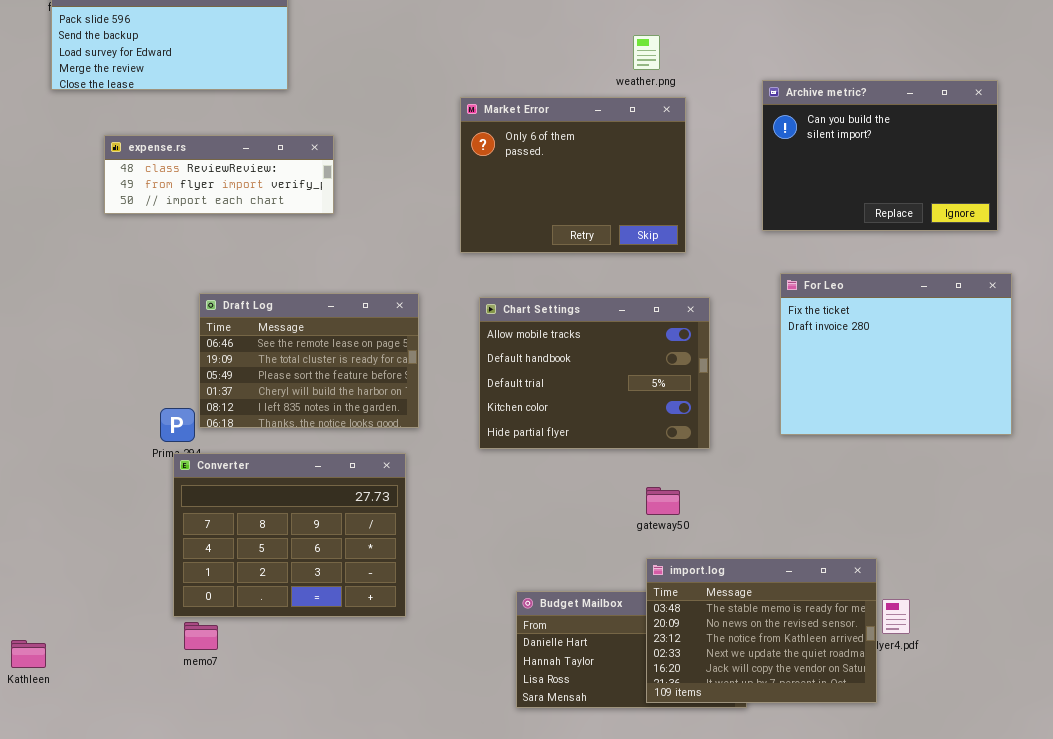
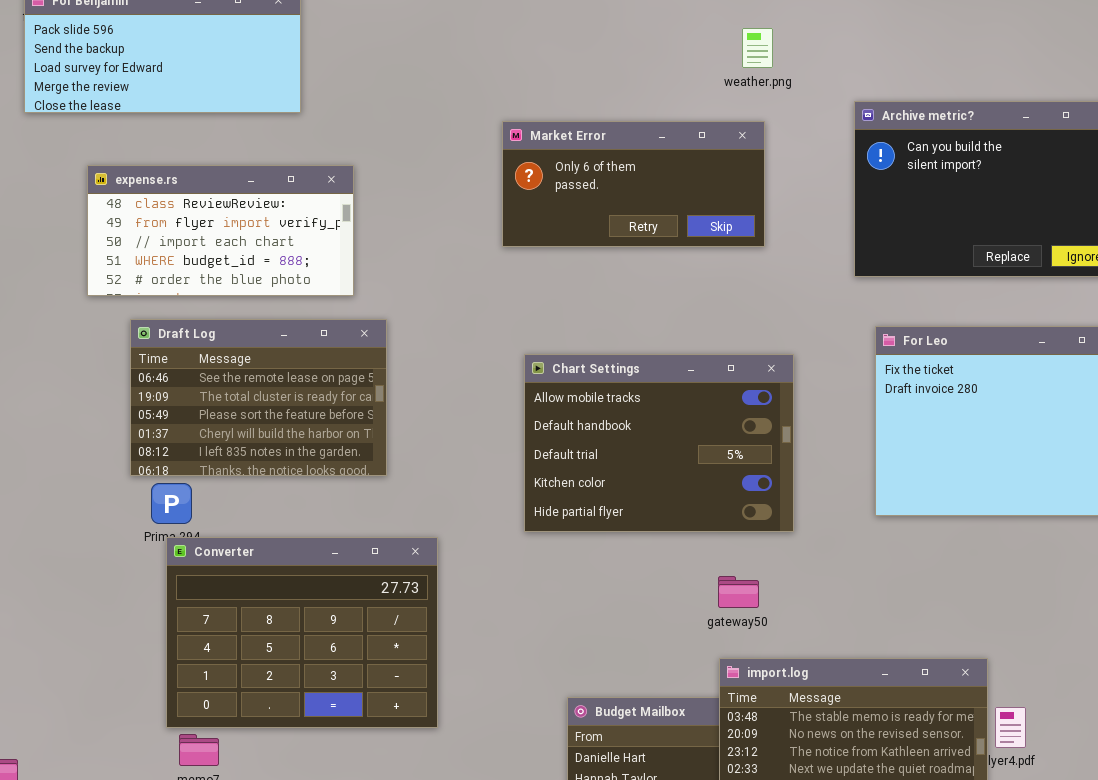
weather.png: [633,35,660,70] -> [742,28,773,68], moved
Market Error: [460,97,686,253] -> [502,121,765,247], resized
expense.rs: [104,135,334,214] -> [87,165,354,296], resized
Draft Log: [199,293,419,428] -> [130,319,387,476], moved

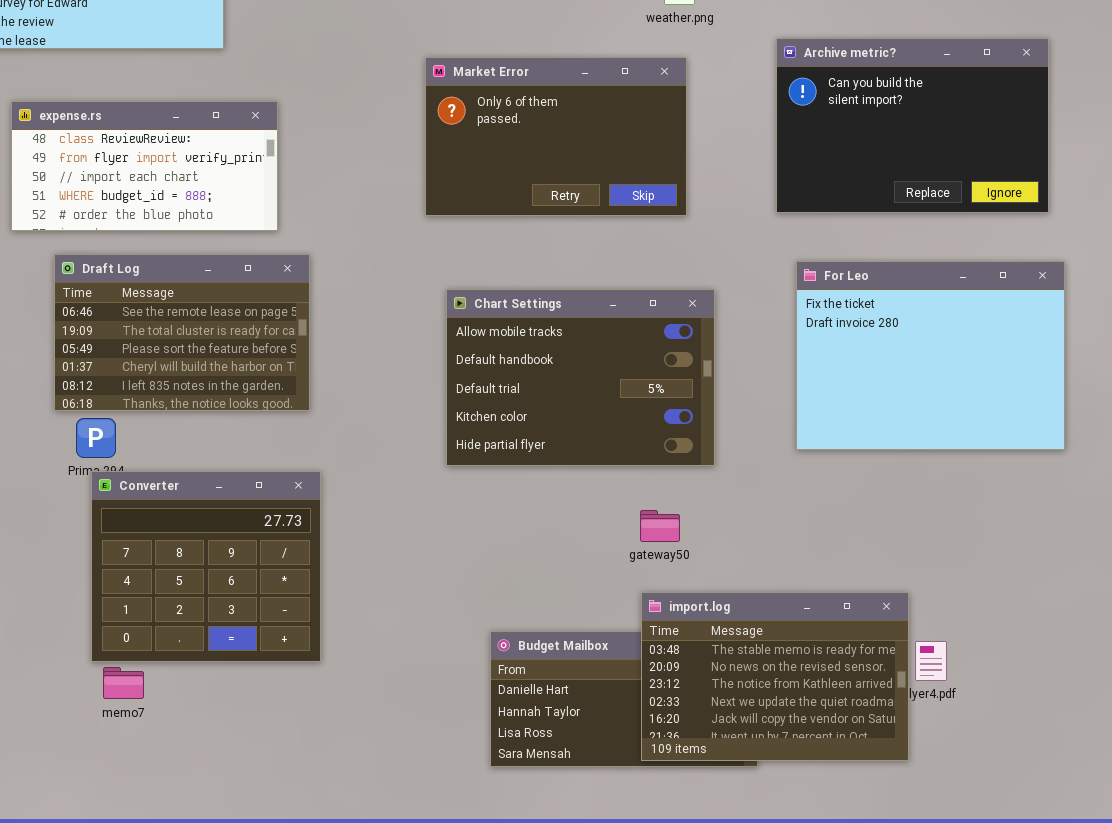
Market Error: [502,121,765,247] -> [425,57,687,216], resized
Converter: [166,537,438,728] -> [91,471,321,662], resized

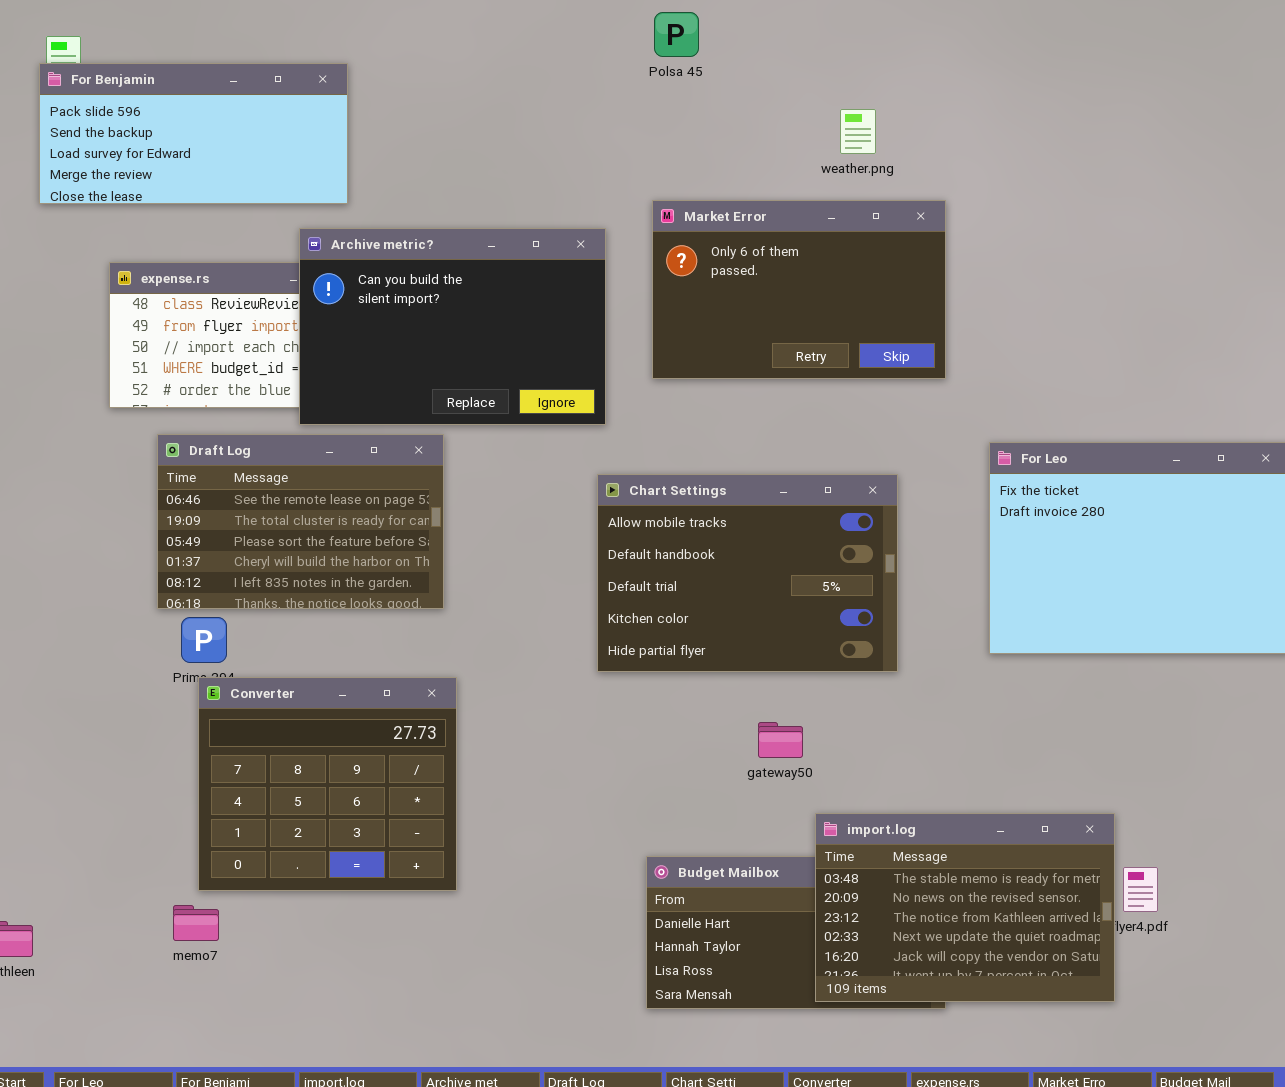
Archive metric?: [776,38,1049,213] -> [299,228,606,425], moved
Market Error: [425,57,687,216] -> [652,200,946,379], moved
gateway50: [640,510,680,542] -> [758,722,803,758], moved
memo7: [103,667,144,699] -> [173,905,219,941], moved

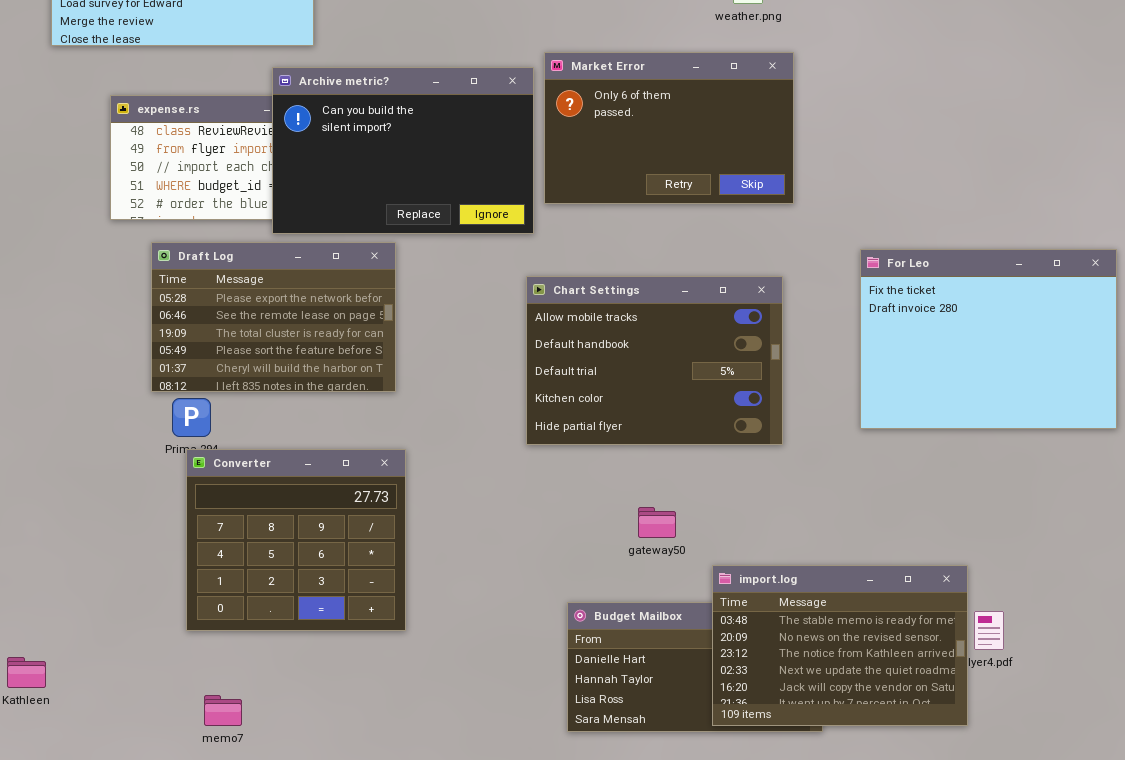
Market Error: [652,200,946,379] -> [544,52,794,204], moved
Draft Log: [157,434,444,609] -> [151,242,396,392], scrolled up 1 row
gateway50: [758,722,803,758] -> [638,507,676,538], moved
memo7: [173,905,219,941] -> [204,695,242,726], moved

